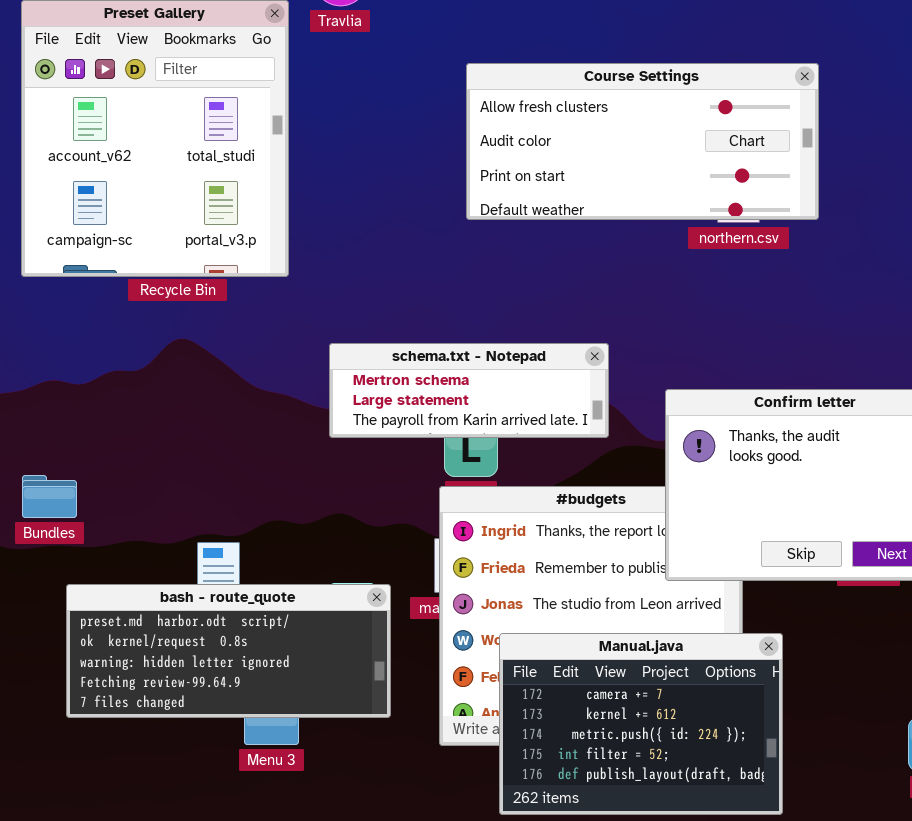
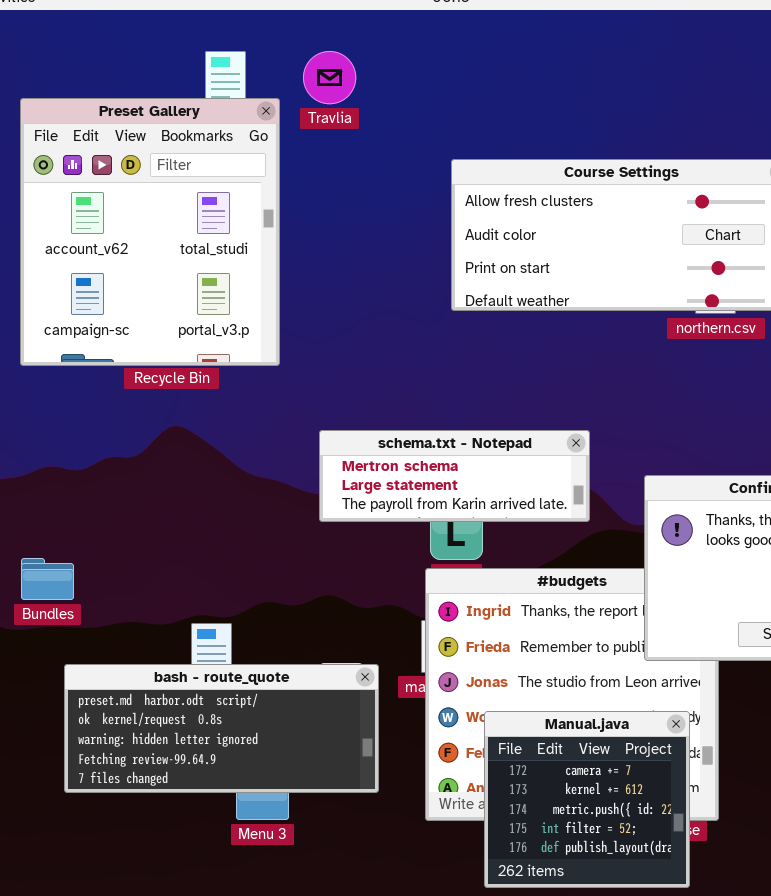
Manual.java: [499,633,783,815] -> [484,711,690,888], resized

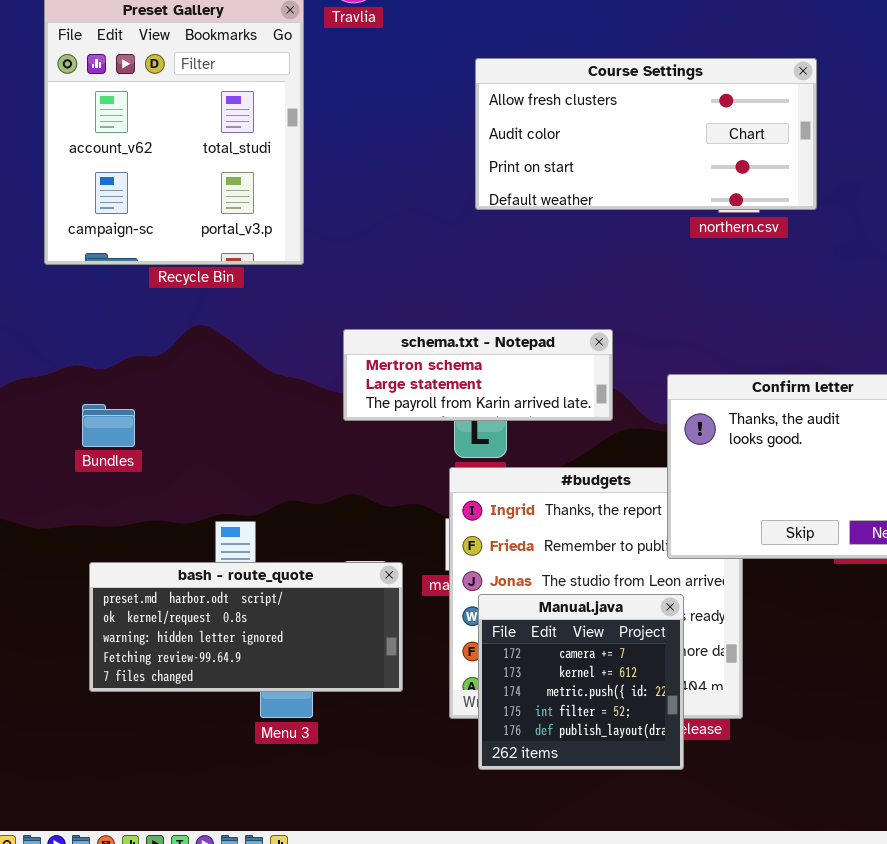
Bundles: [21,558,74,600] -> [82,404,135,447], moved
Manual.java: [484,711,690,888] -> [478,594,684,770], moved

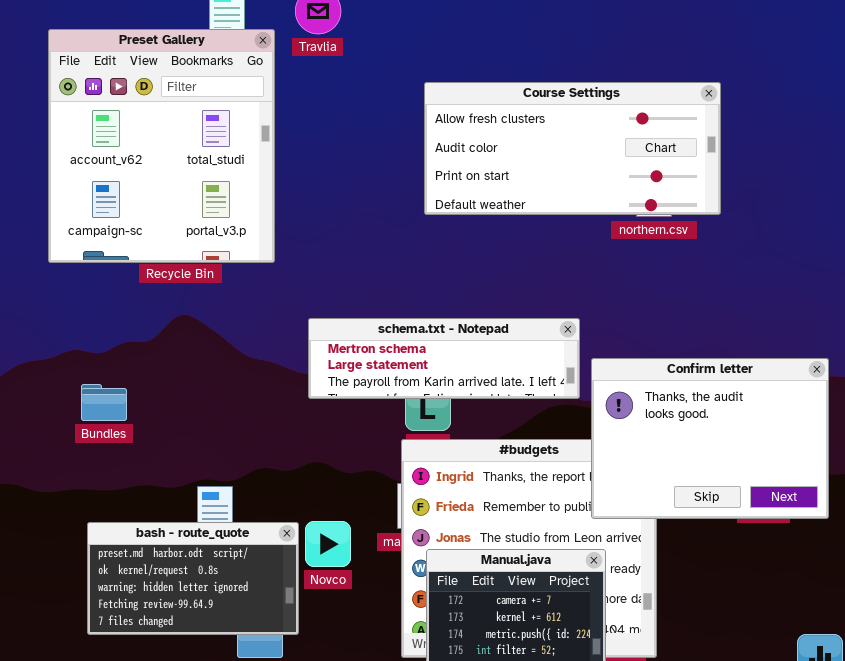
schema.txt - Notepad: [343,329,613,421] -> [308,318,580,399], resized
bash - route_quote: [89,562,403,692] -> [87,522,299,635], resized

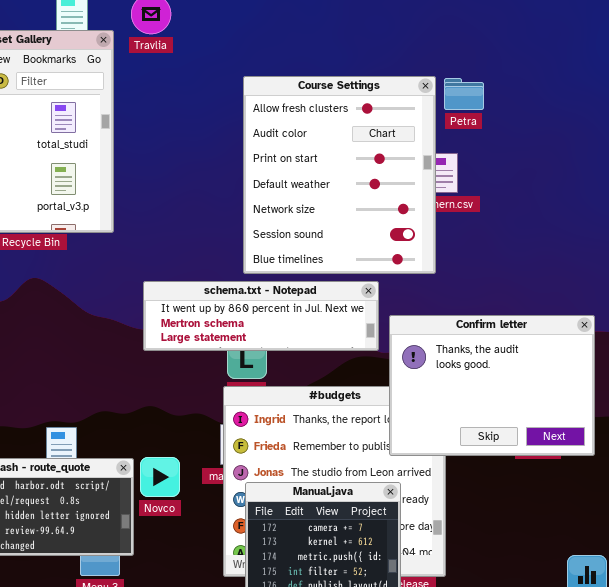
Course Settings: [424,82,721,215] -> [243,76,436,274], resized
schema.txt - Notepad: [308,318,580,399] -> [143,281,379,351], scrolled up 1 row

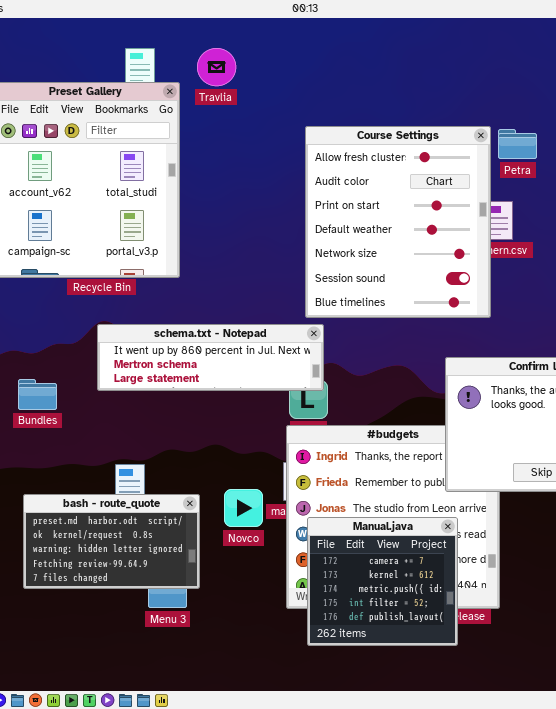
schema.txt - Notepad: [143,281,379,351] -> [97,324,324,391], moved
Novco: [140,457,180,497] -> [224,489,263,527], moved

